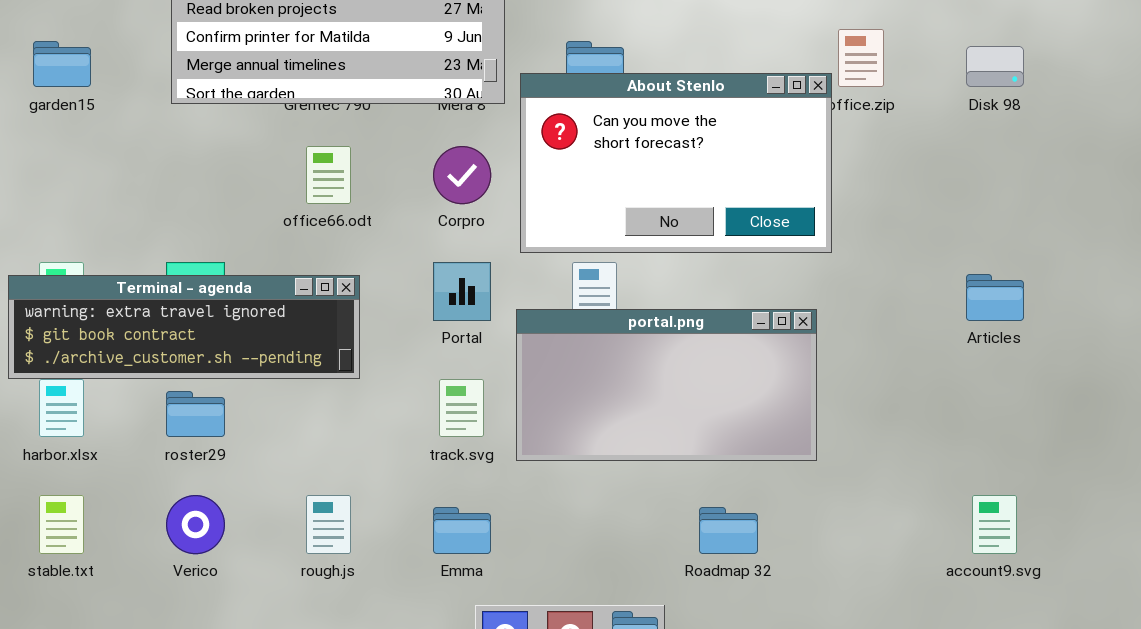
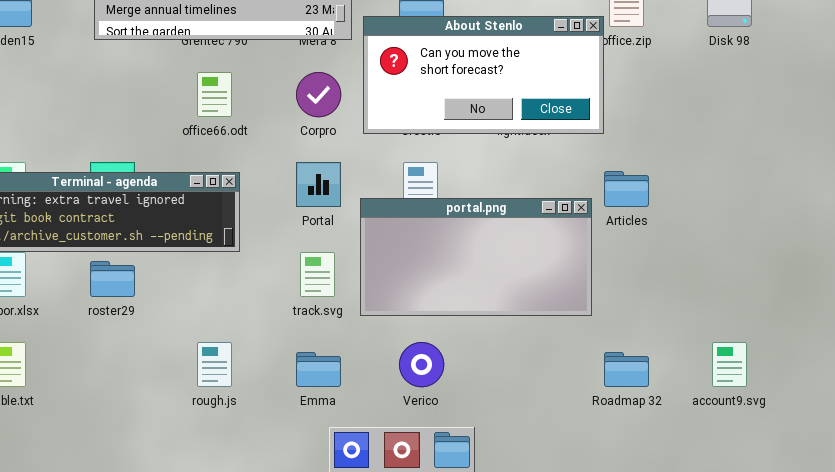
About Stenlo: [520,73,832,253] -> [363,16,604,134], resized
Articles: [966,274,1024,321] -> [604,171,649,207], moved
Verico: [166,495,225,554] -> [399,342,444,387], moved
Roadmap 32: [699,507,758,554] -> [604,352,649,387], moved

